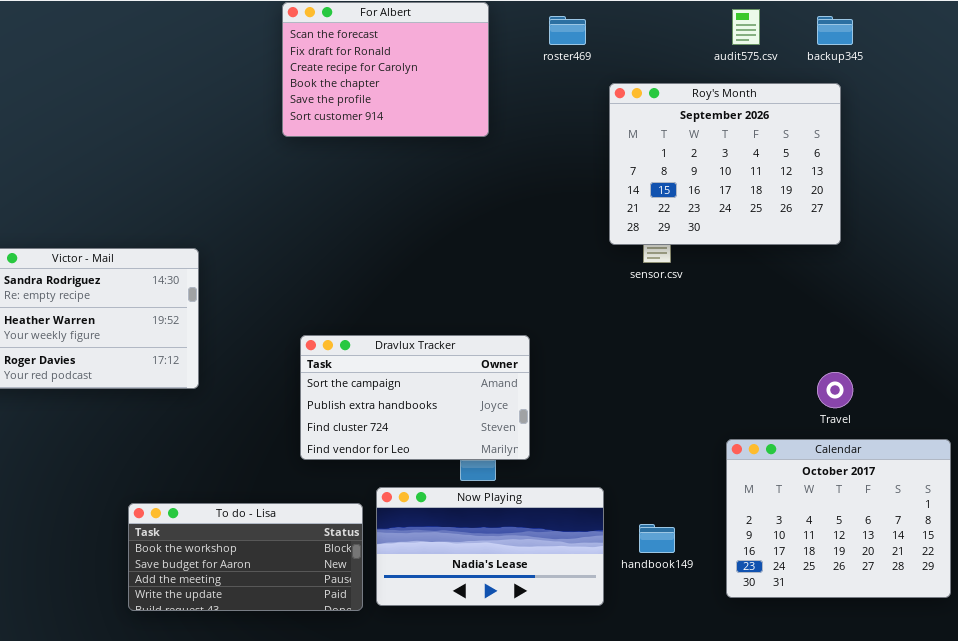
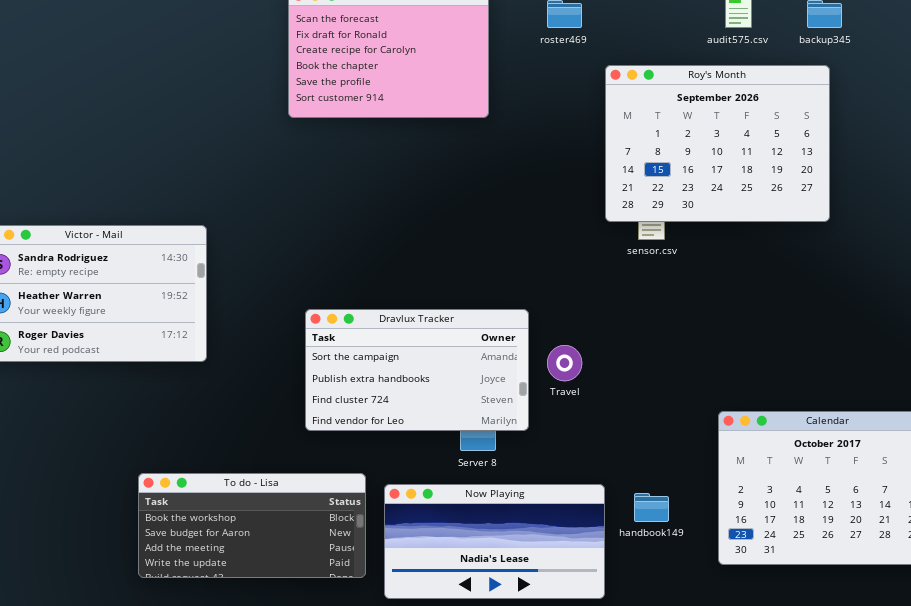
Travel: [817,372,853,408] -> [547,345,582,381], moved
Now Playing: [376,487,604,606] -> [384,484,605,599], moved

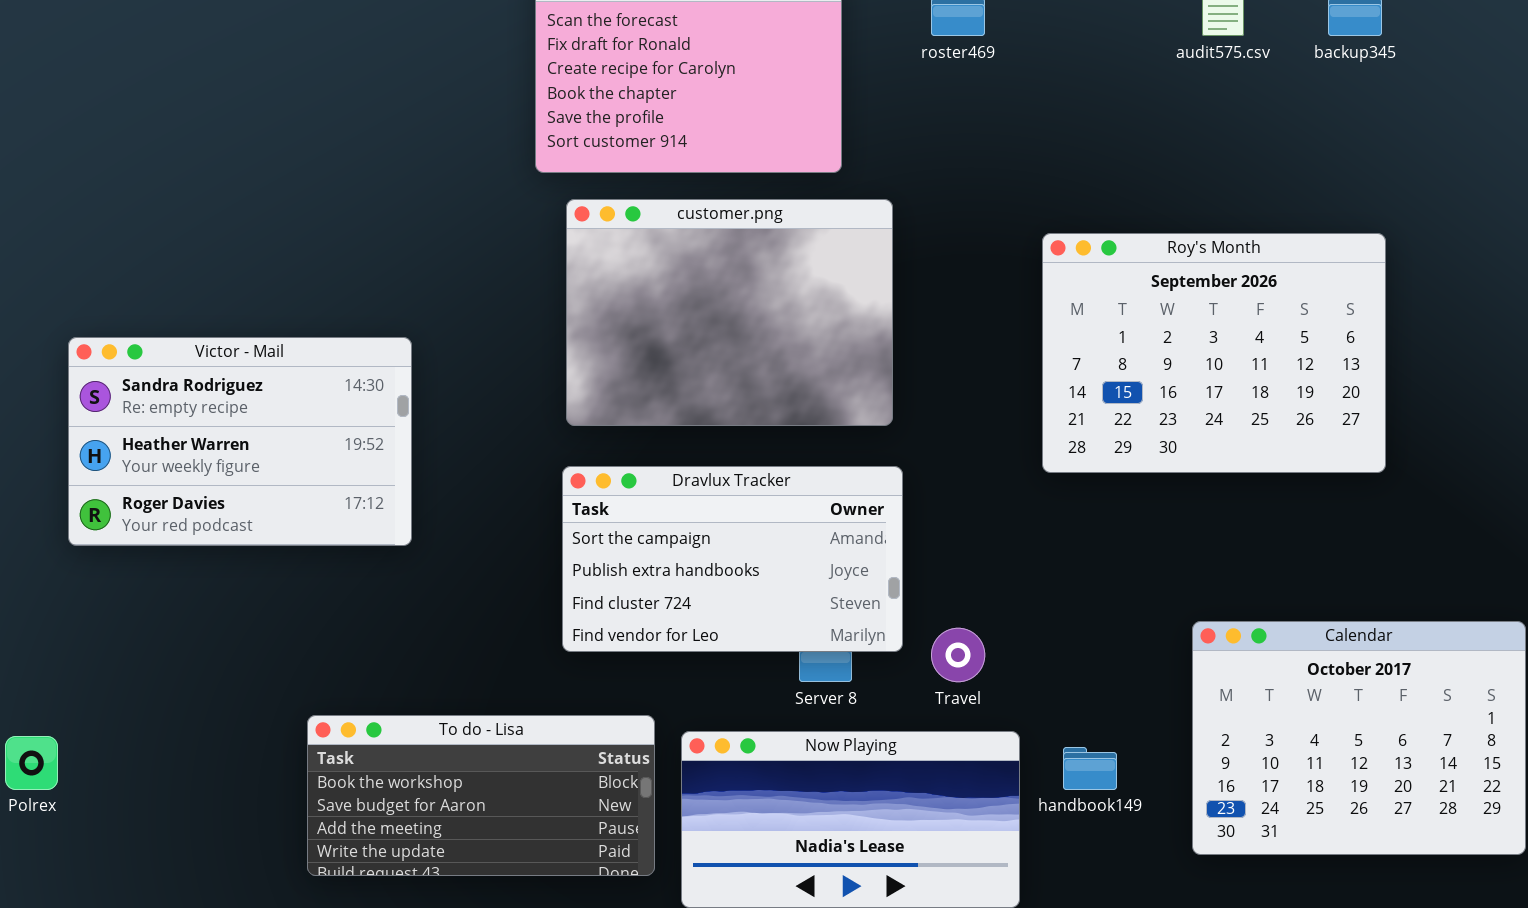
Roy's Month: [605,65,830,222] -> [1042,233,1386,473], moved
customer.png: none -> [566,199,893,426], opened
Travel: [547,345,582,381] -> [931,628,985,682], moved

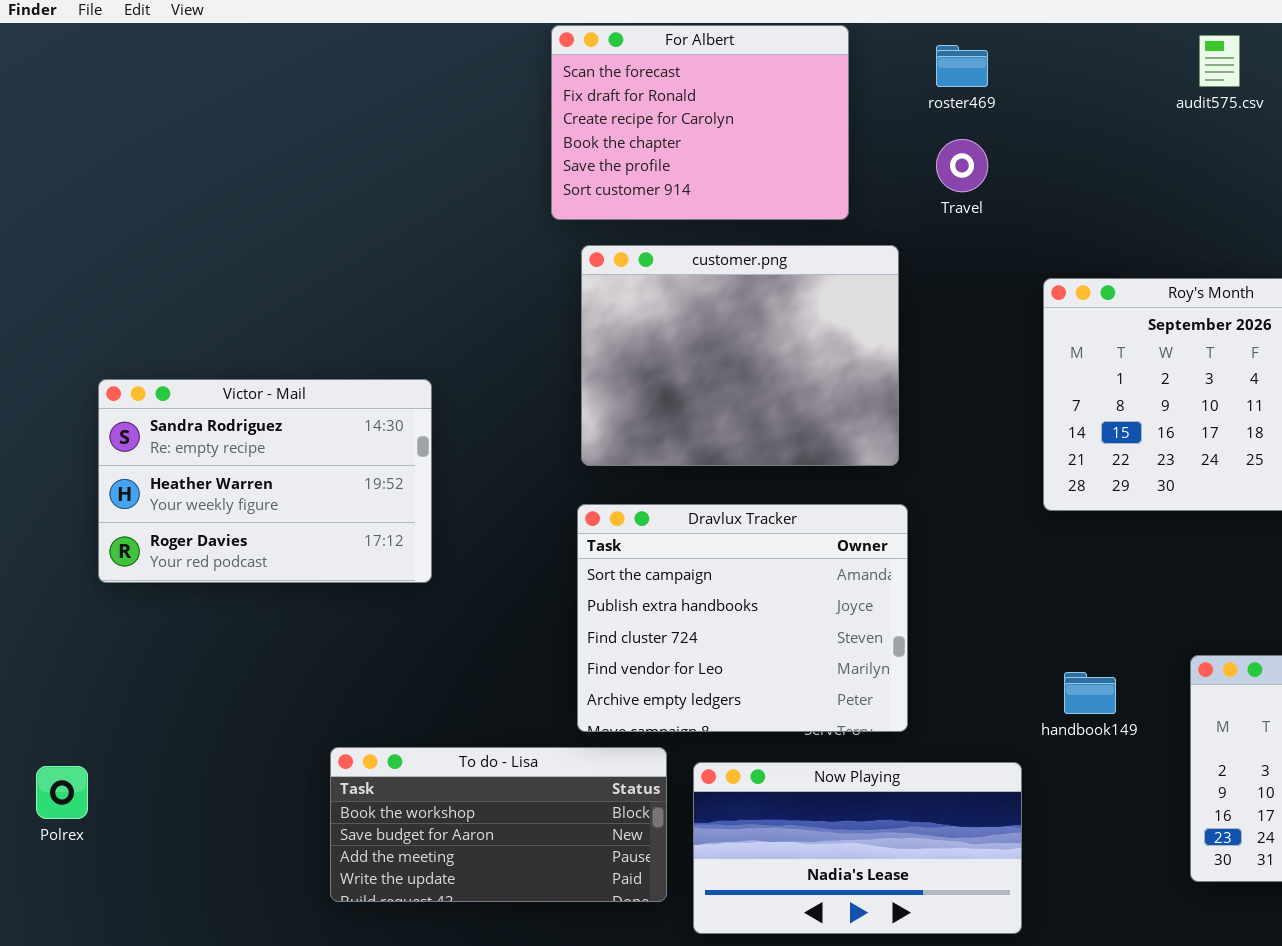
Dravlux Tracker: [562,466,903,652] -> [577,504,908,732], resized
Travel: [931,628,985,682] -> [936,139,988,192], moved
handbook149: [1063,747,1117,790] -> [1064,672,1116,714], moved

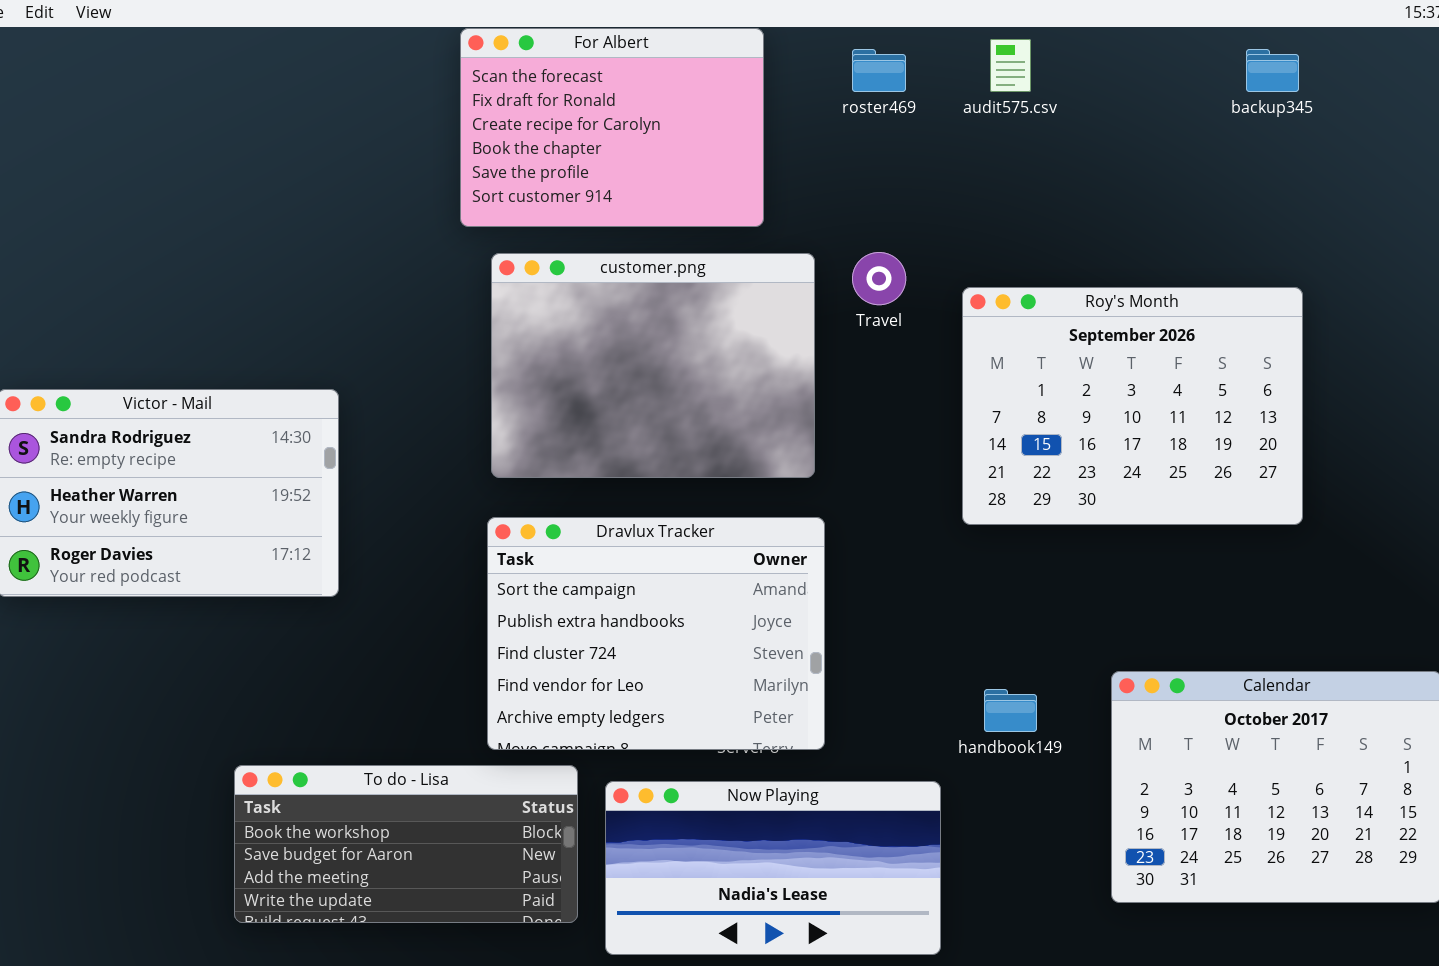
audit575.csv: [1199,35,1240,87] -> [990,39,1031,92], moved
Travel: [936,139,988,192] -> [852,252,906,305], moved

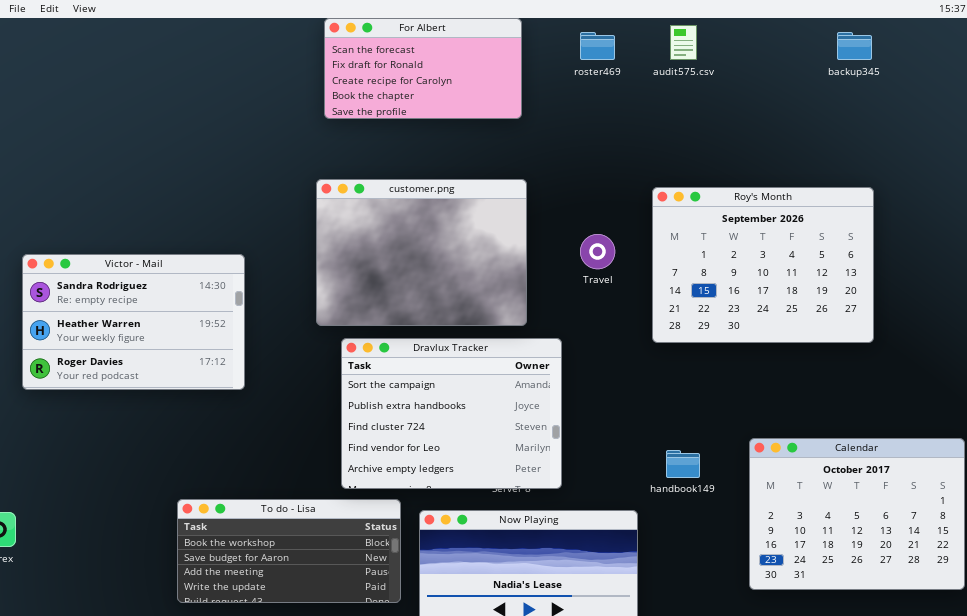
For Albert: [460,28,764,227] -> [324,18,522,119], resized
Travel: [852,252,906,305] -> [580,234,615,269], moved
customer.png: [491,253,815,478] -> [316,179,527,326], moved

